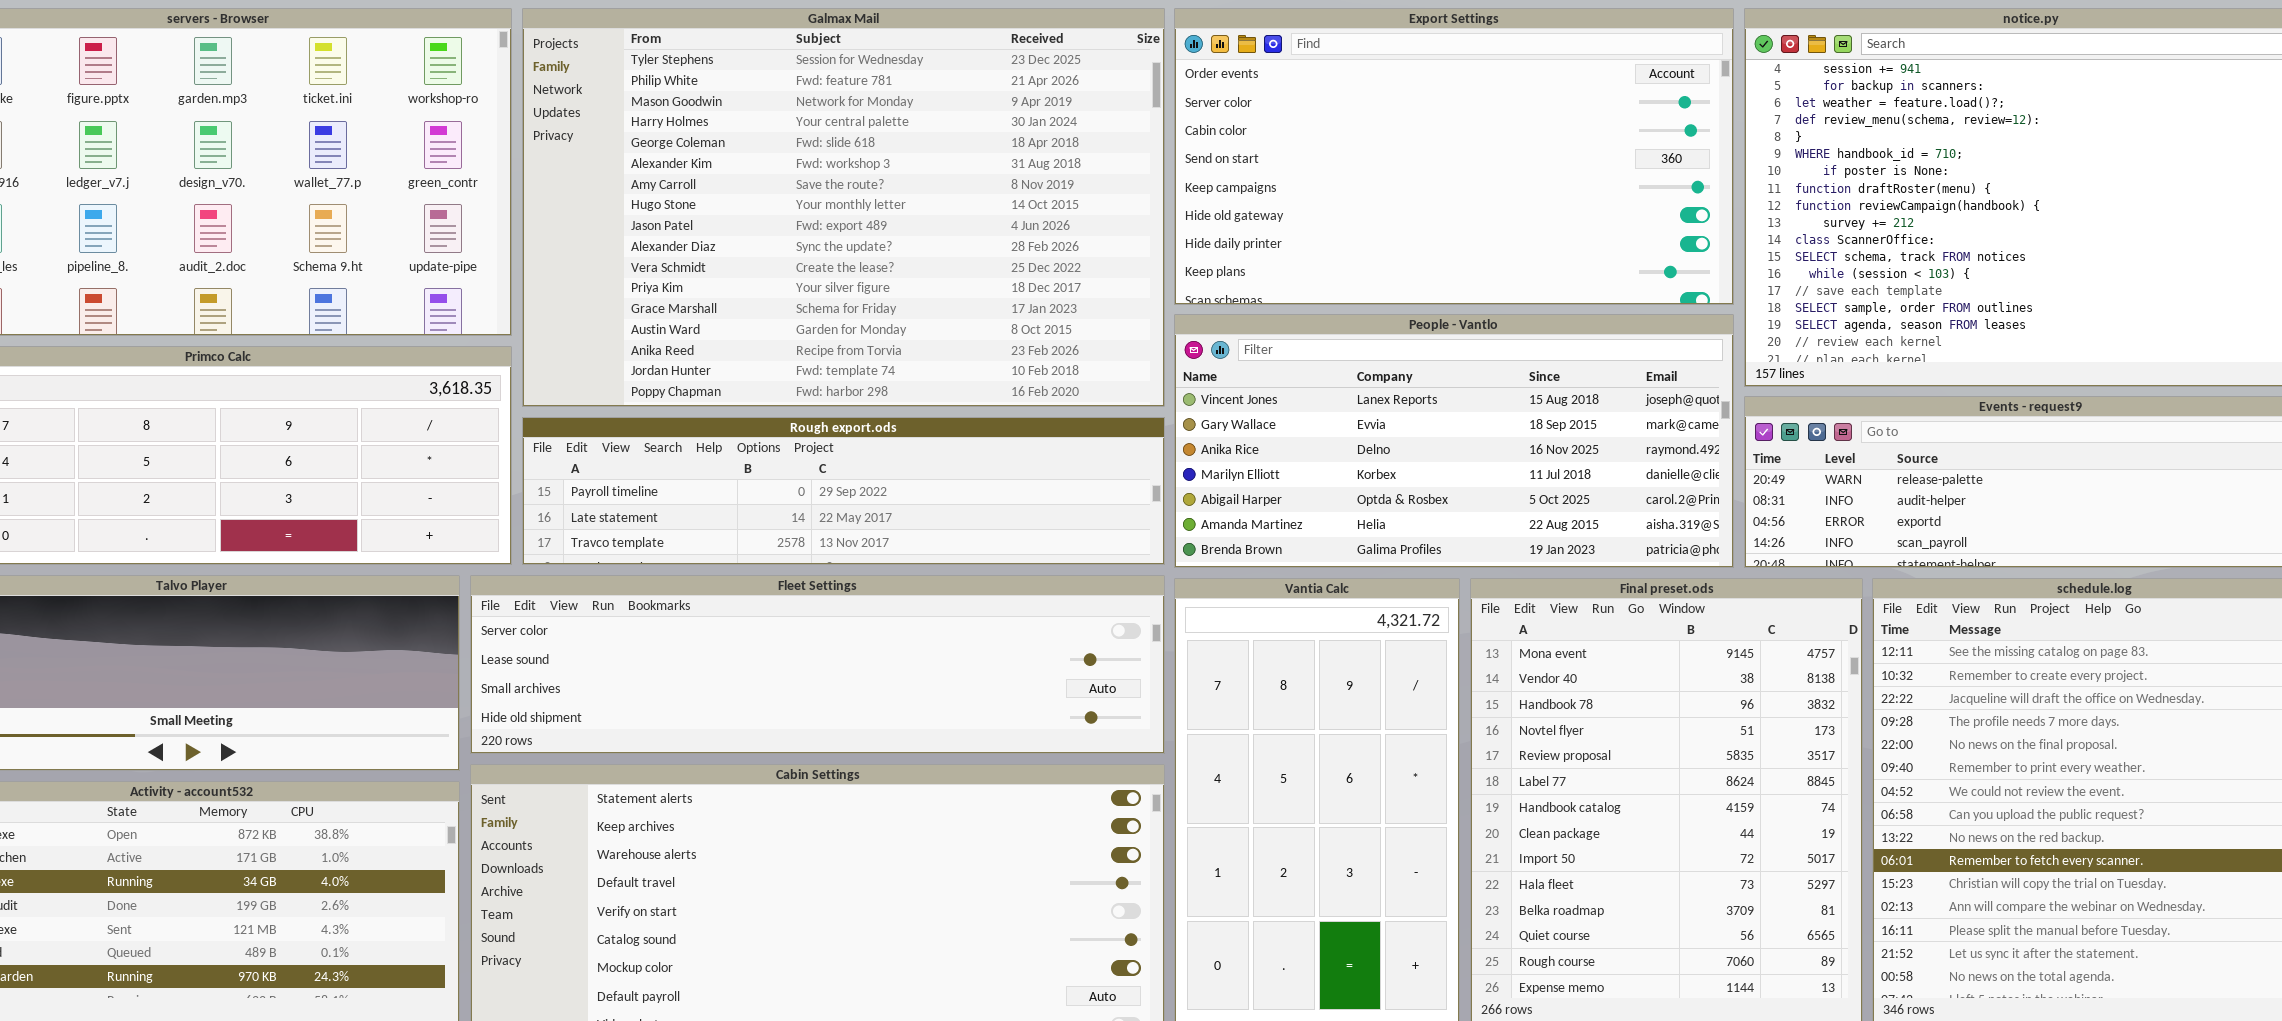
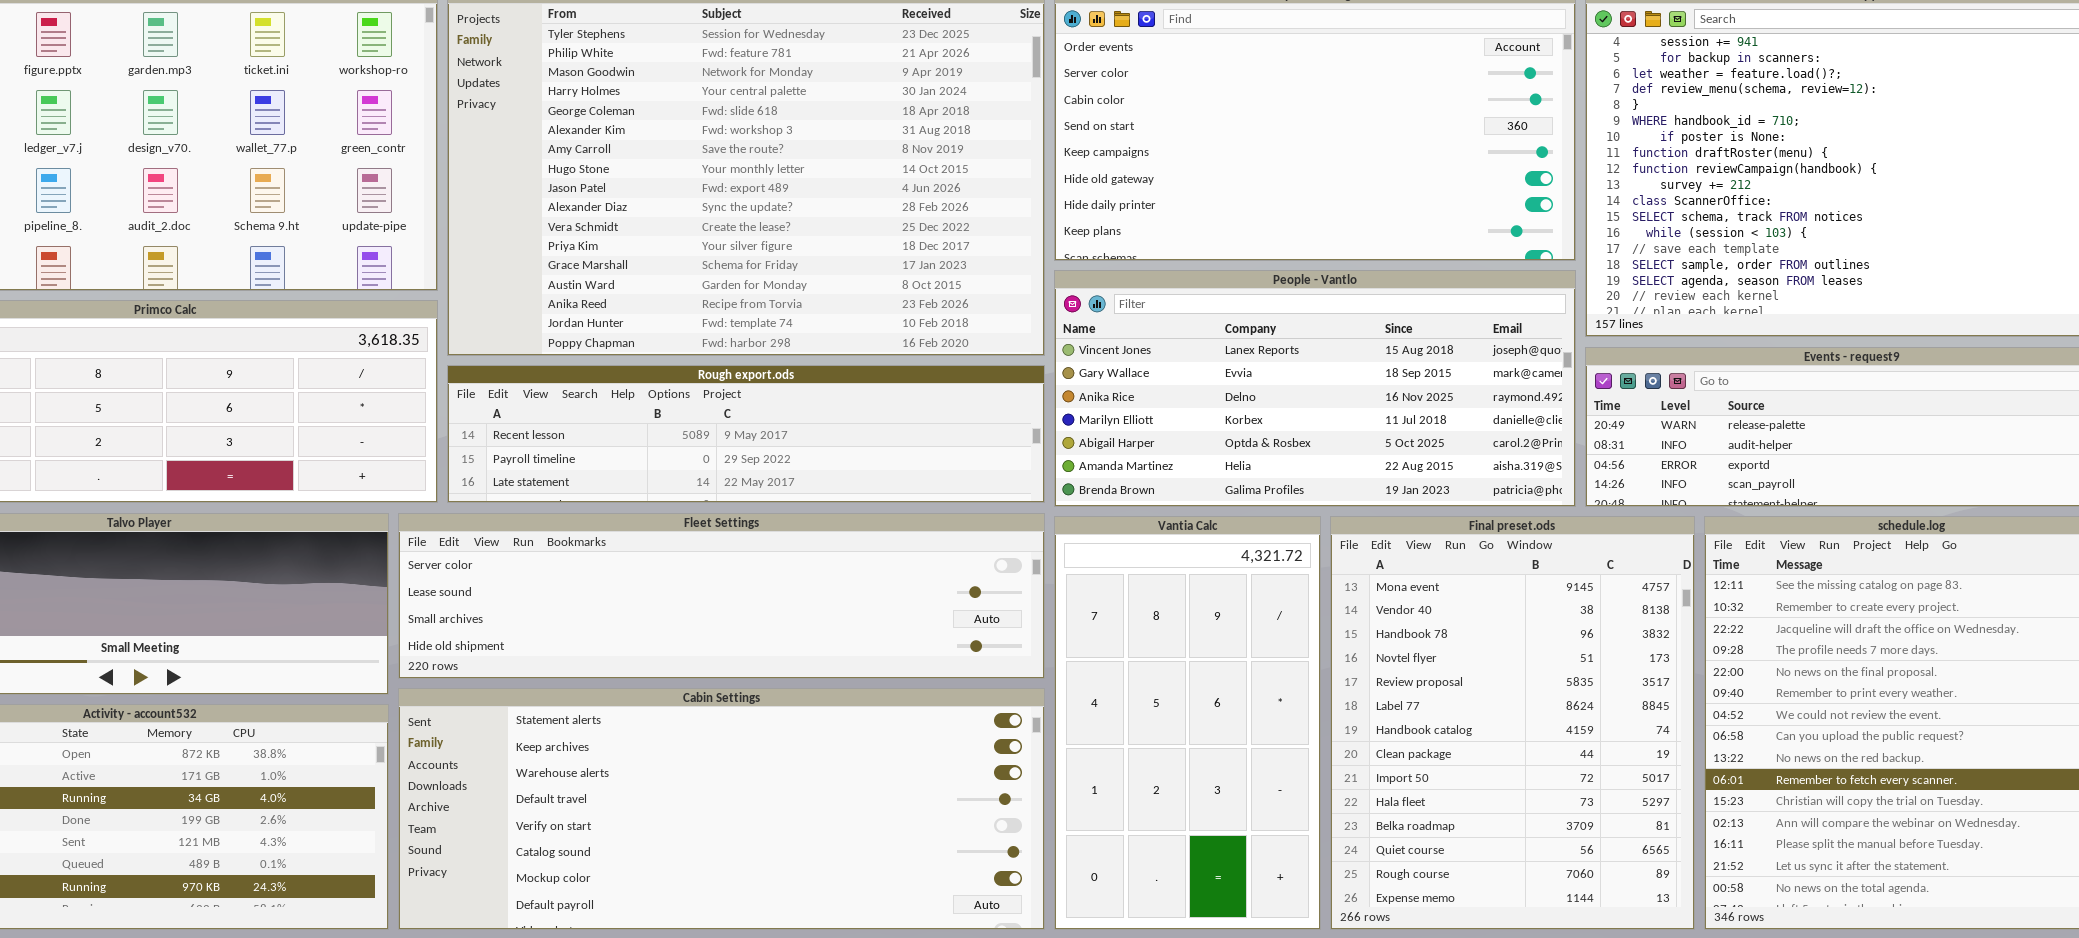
Rough export.ods: [522,417,1165,565] -> [447,365,1045,503], scrolled up 1 row

